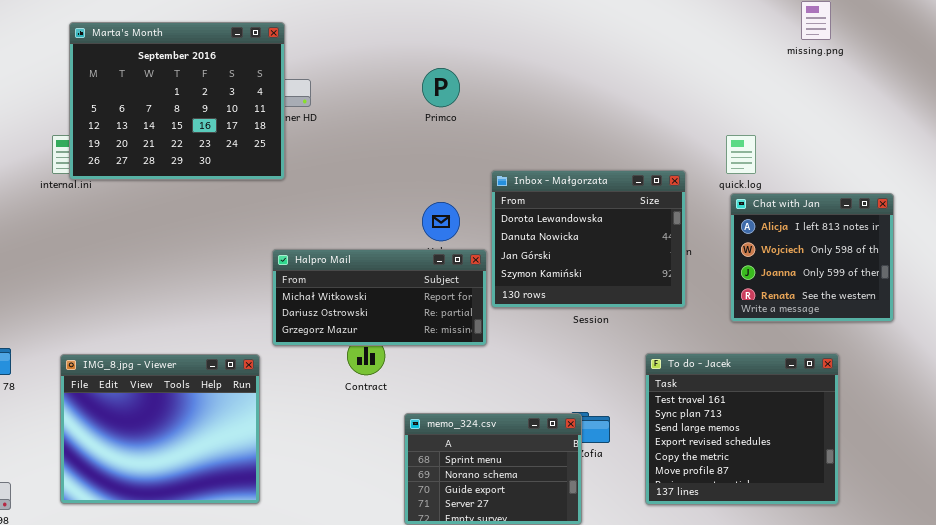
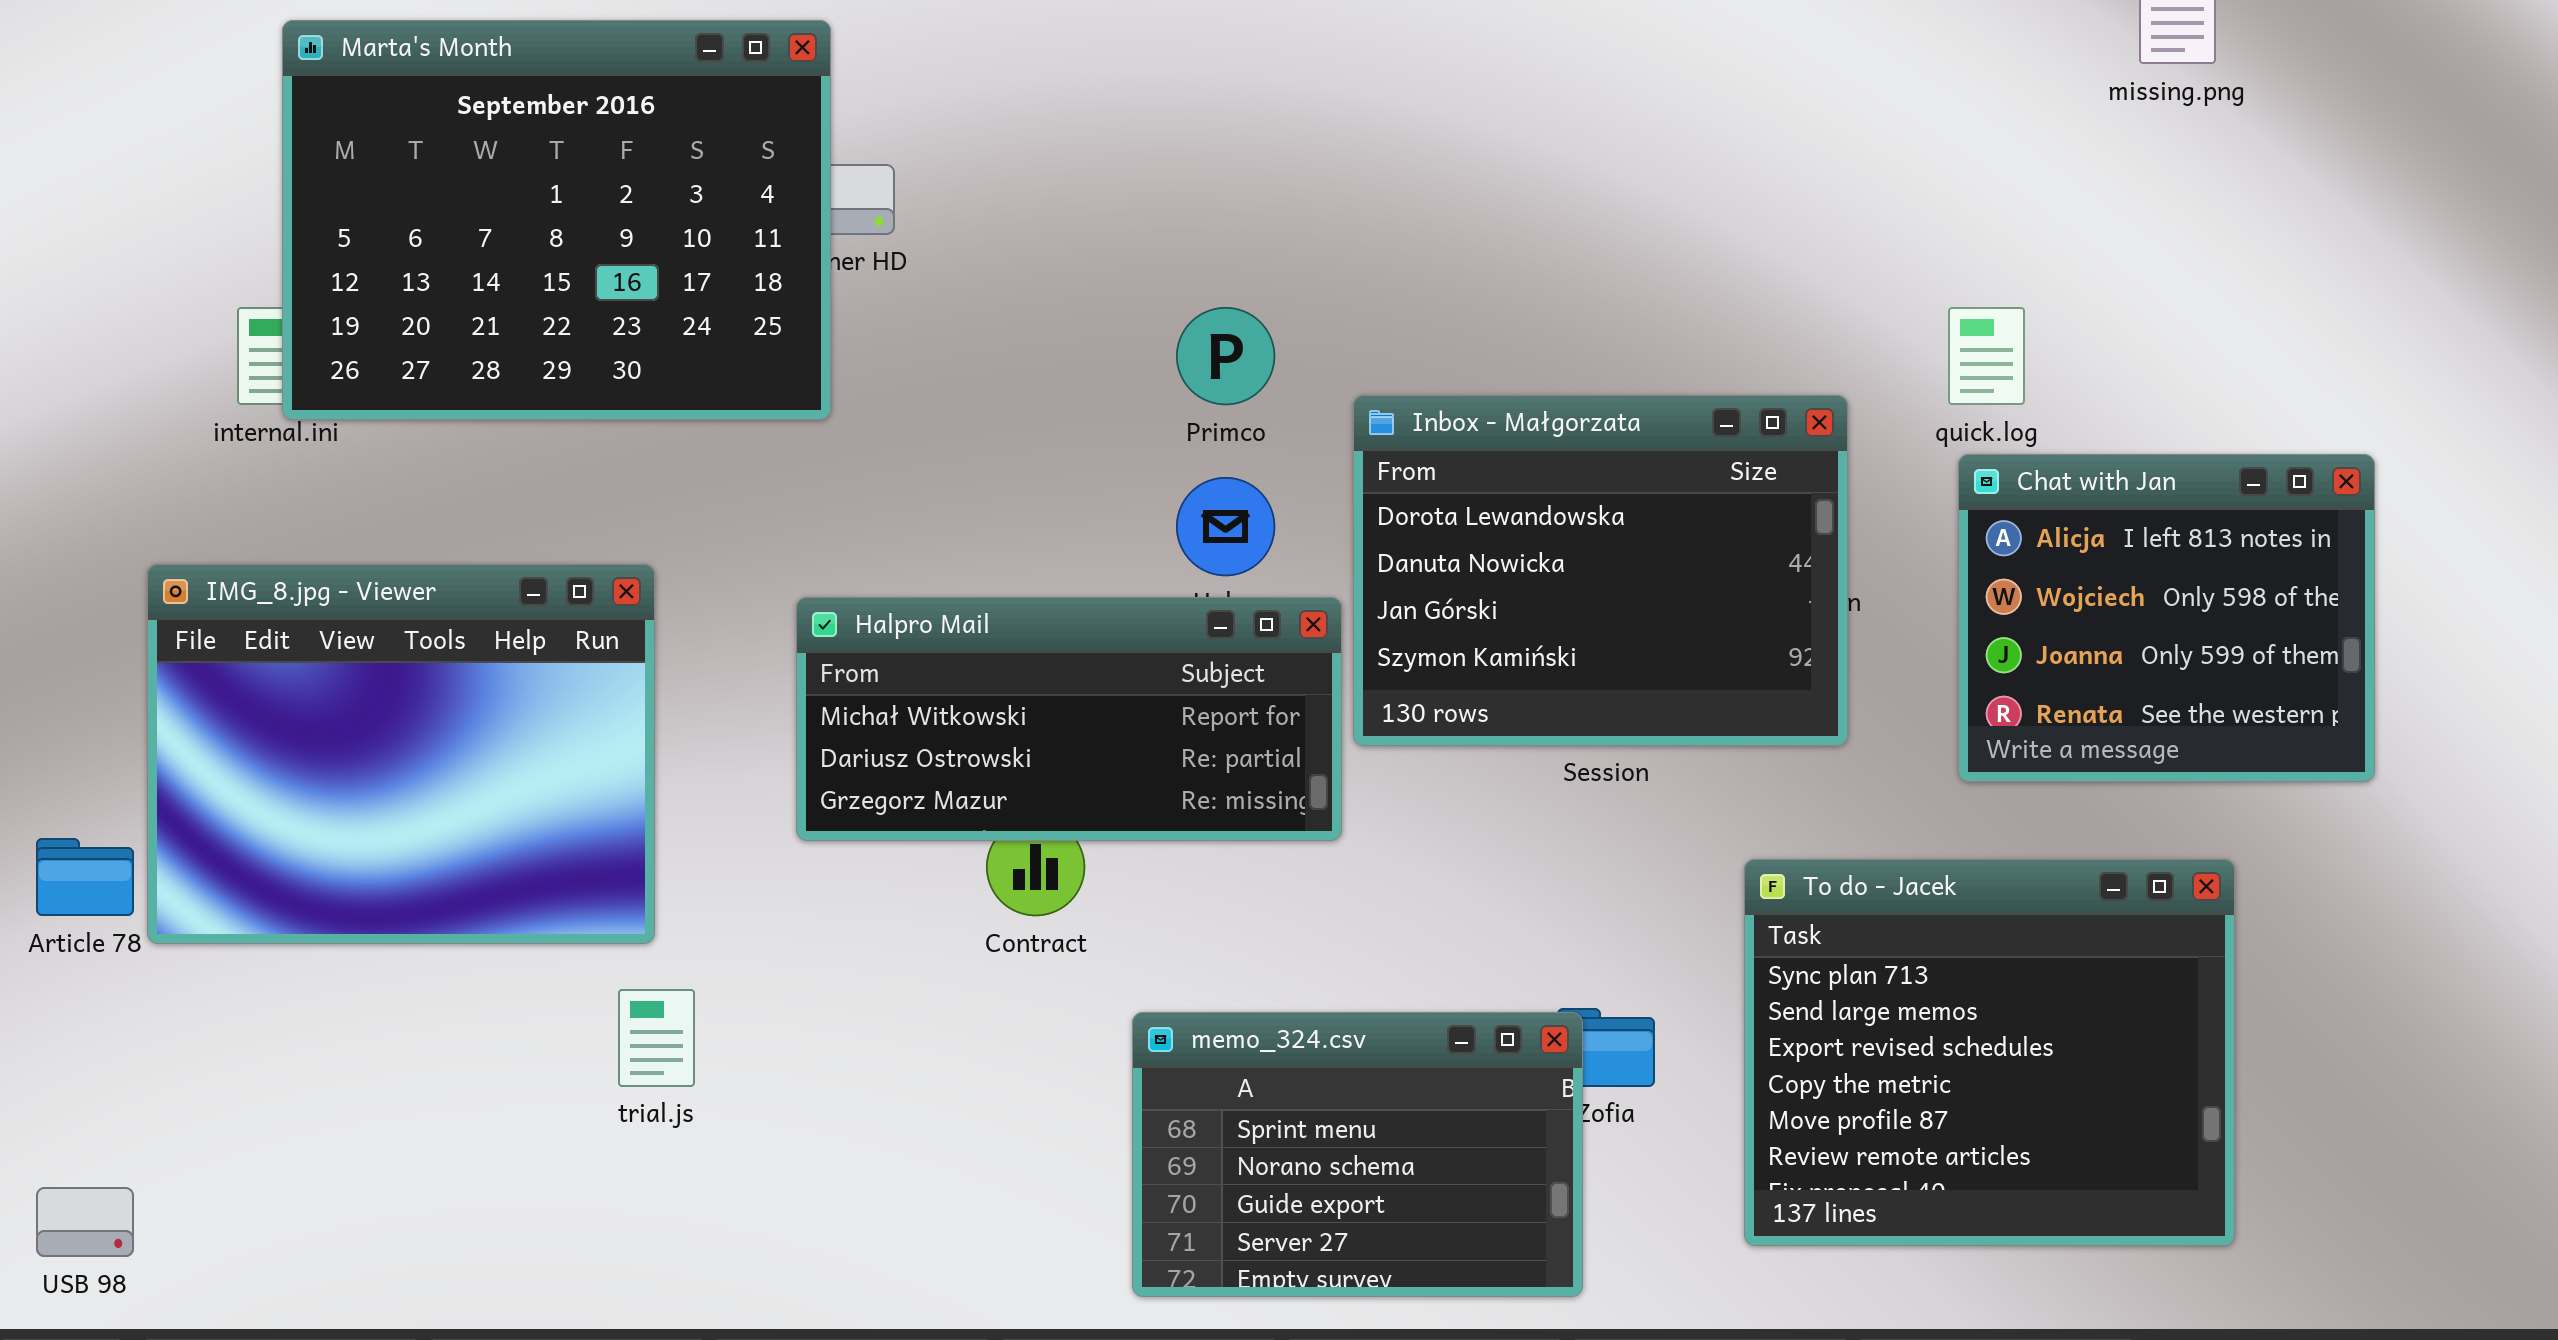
Primco: [422,68,460,107] -> [1176,307,1275,405], moved
To do - Jacek: [645,353,839,505] -> [1744,859,2235,1246], scrolled down 1 row
IMG_8.jpg - Viewer: [60,354,260,504] -> [147,564,655,944], moved

